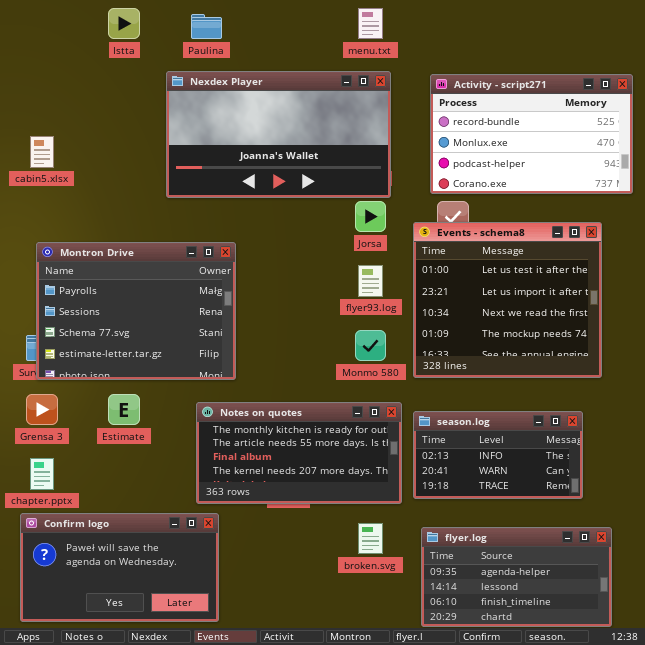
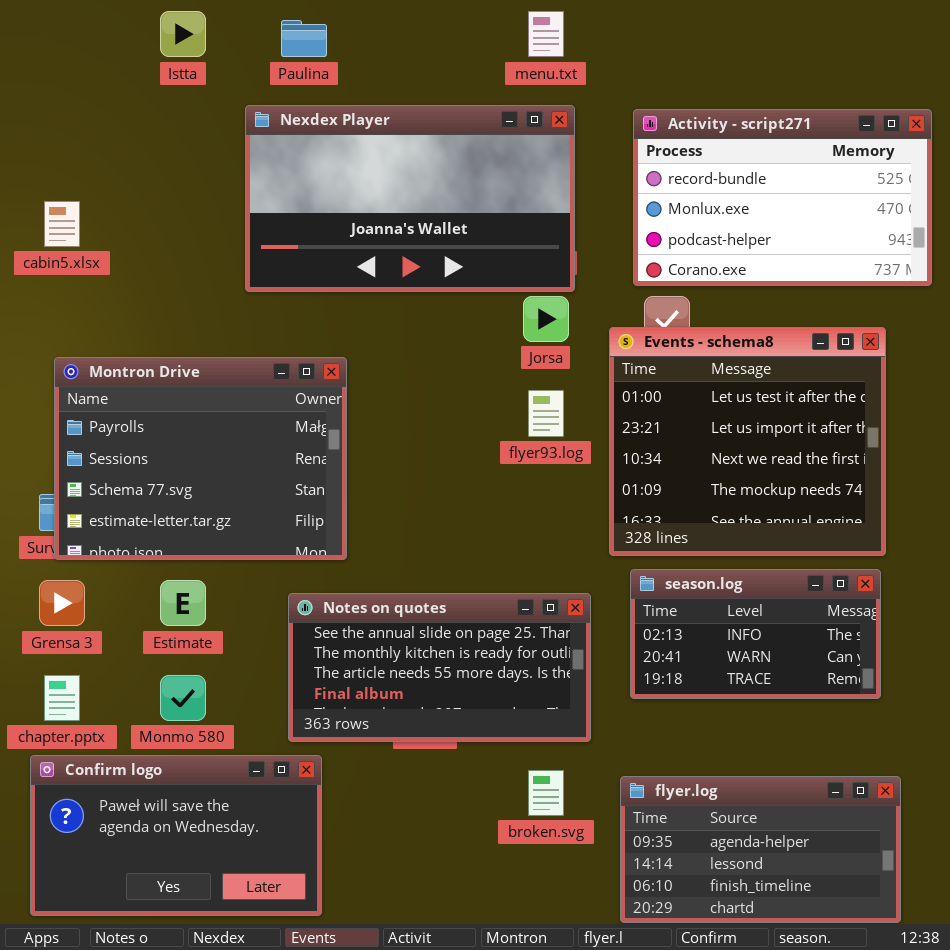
Monmo 580: [355,330,386,361] -> [160,675,206,721], moved
Notes on quotes: [196,402,402,504] -> [288,593,591,742], scrolled up 1 row
season.log: [413,411,583,499] -> [630,569,881,699], moved

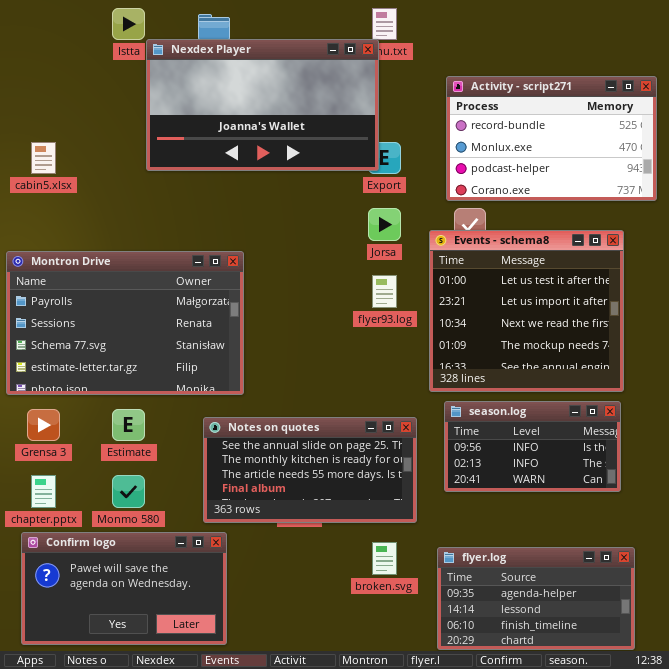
Nexdex Player: [245,105,575,292] -> [146,39,379,171], moved
Montron Drive: [54,357,347,560] -> [6,251,244,395], resized
season.log: [630,569,881,699] -> [444,401,621,492], scrolled up 1 row

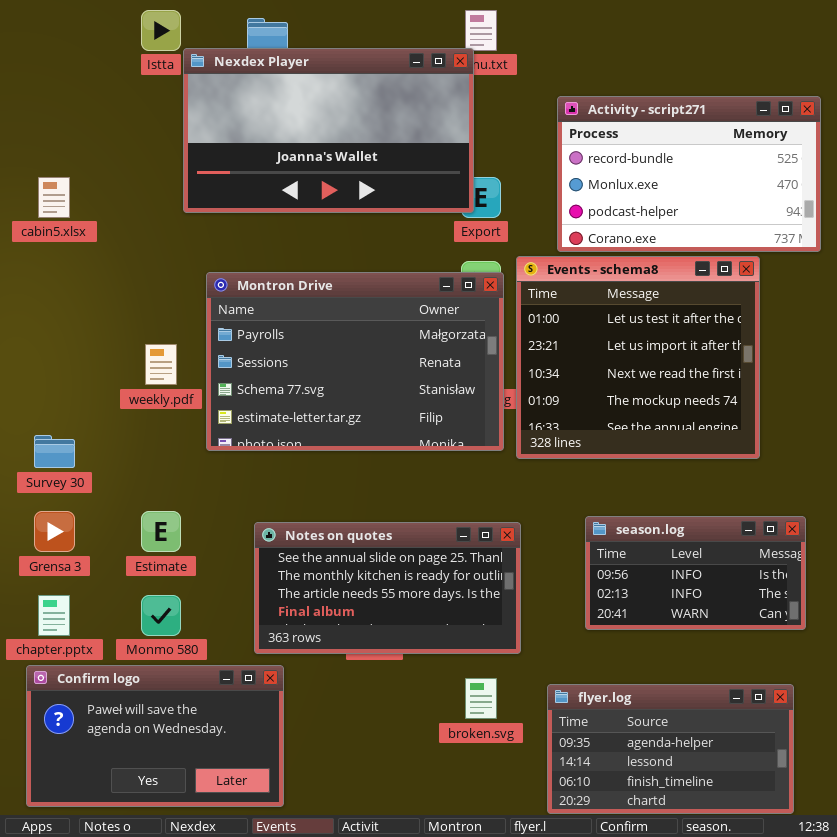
Events - schema8: [429,230,624,392] -> [516,256,760,459], moved
Montron Drive: [6,251,244,395] -> [206,272,504,451], moved
season.log: [444,401,621,492] -> [585,516,806,630], moved

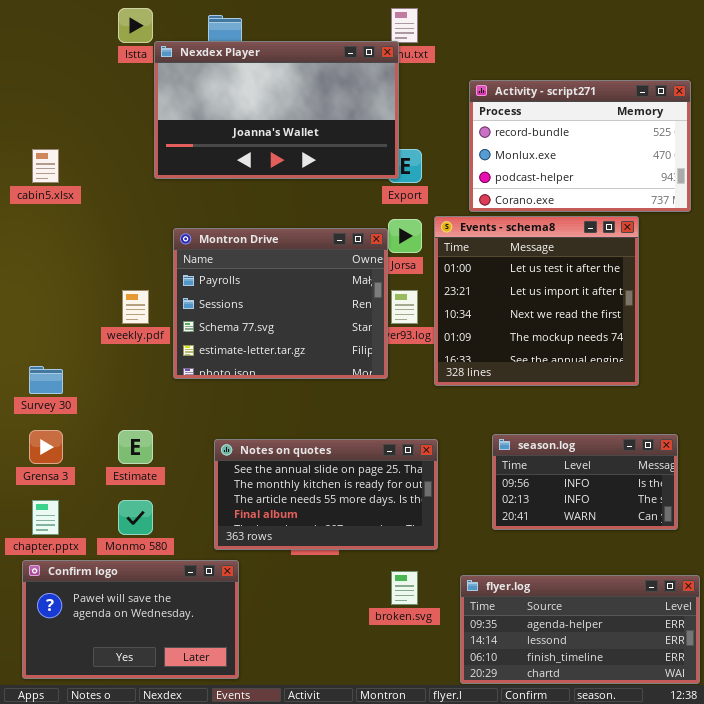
Montron Drive: [206,272,504,451] -> [173,228,388,379], resized
flyer.log: [547,684,794,814] -> [460,575,700,684], resized

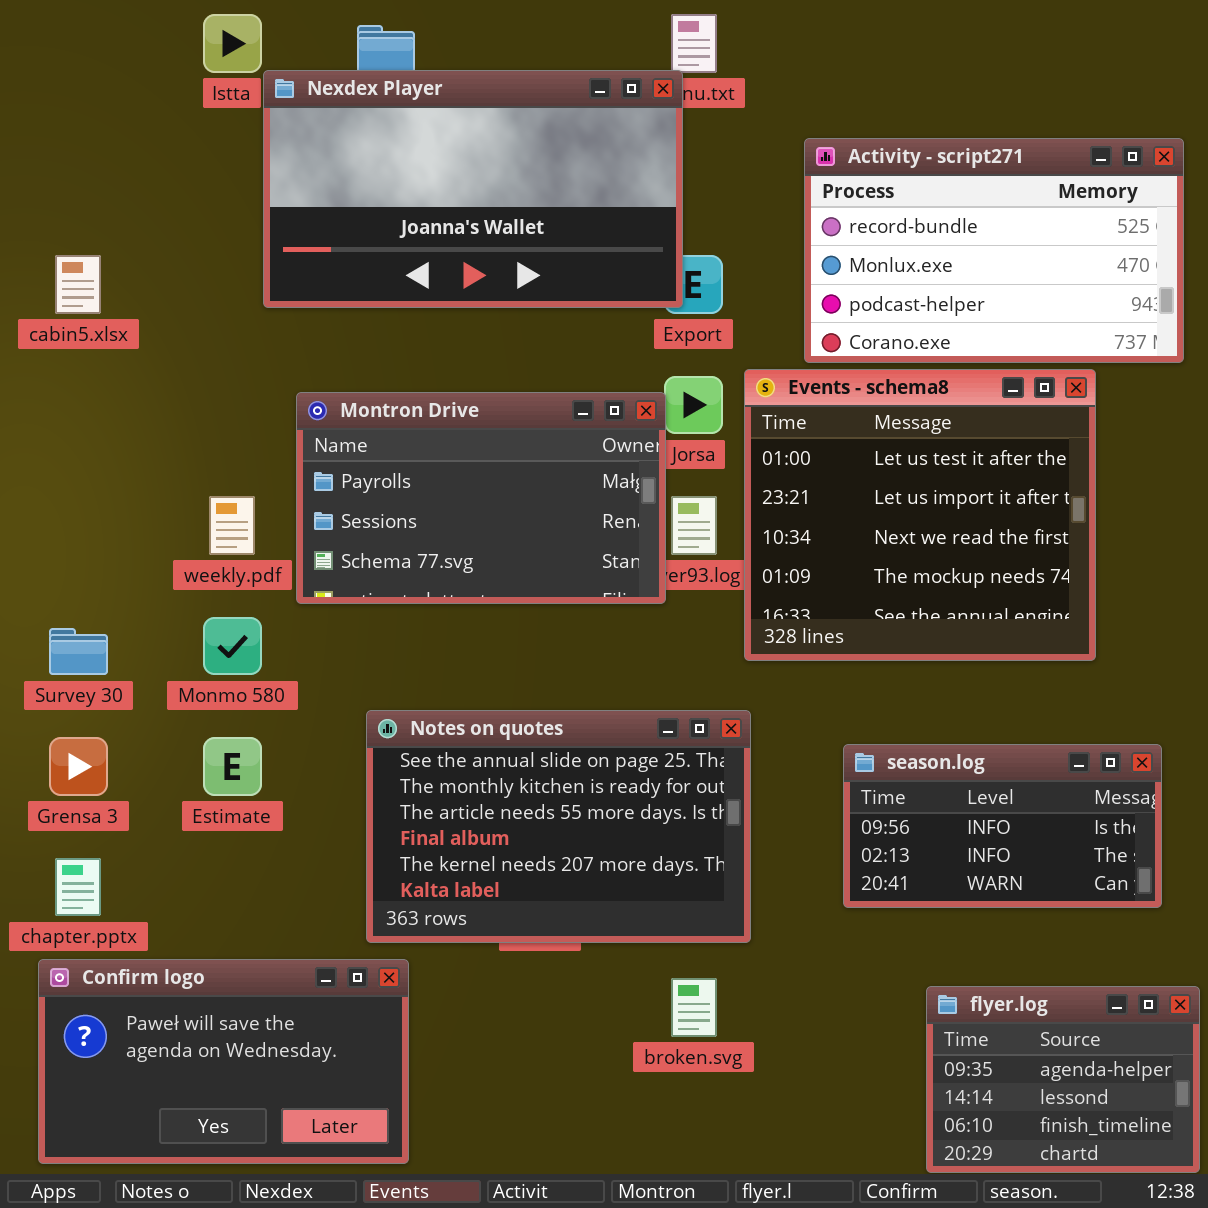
Montron Drive: [173,228,388,379] -> [296,392,666,604], resized
Notes on quotes: [214,439,438,550] -> [366,710,751,943], resized
Monmo 580: [118,500,153,535] -> [203,617,262,675], moved
flyer.log: [460,575,700,684] -> [926,986,1200,1173], resized

